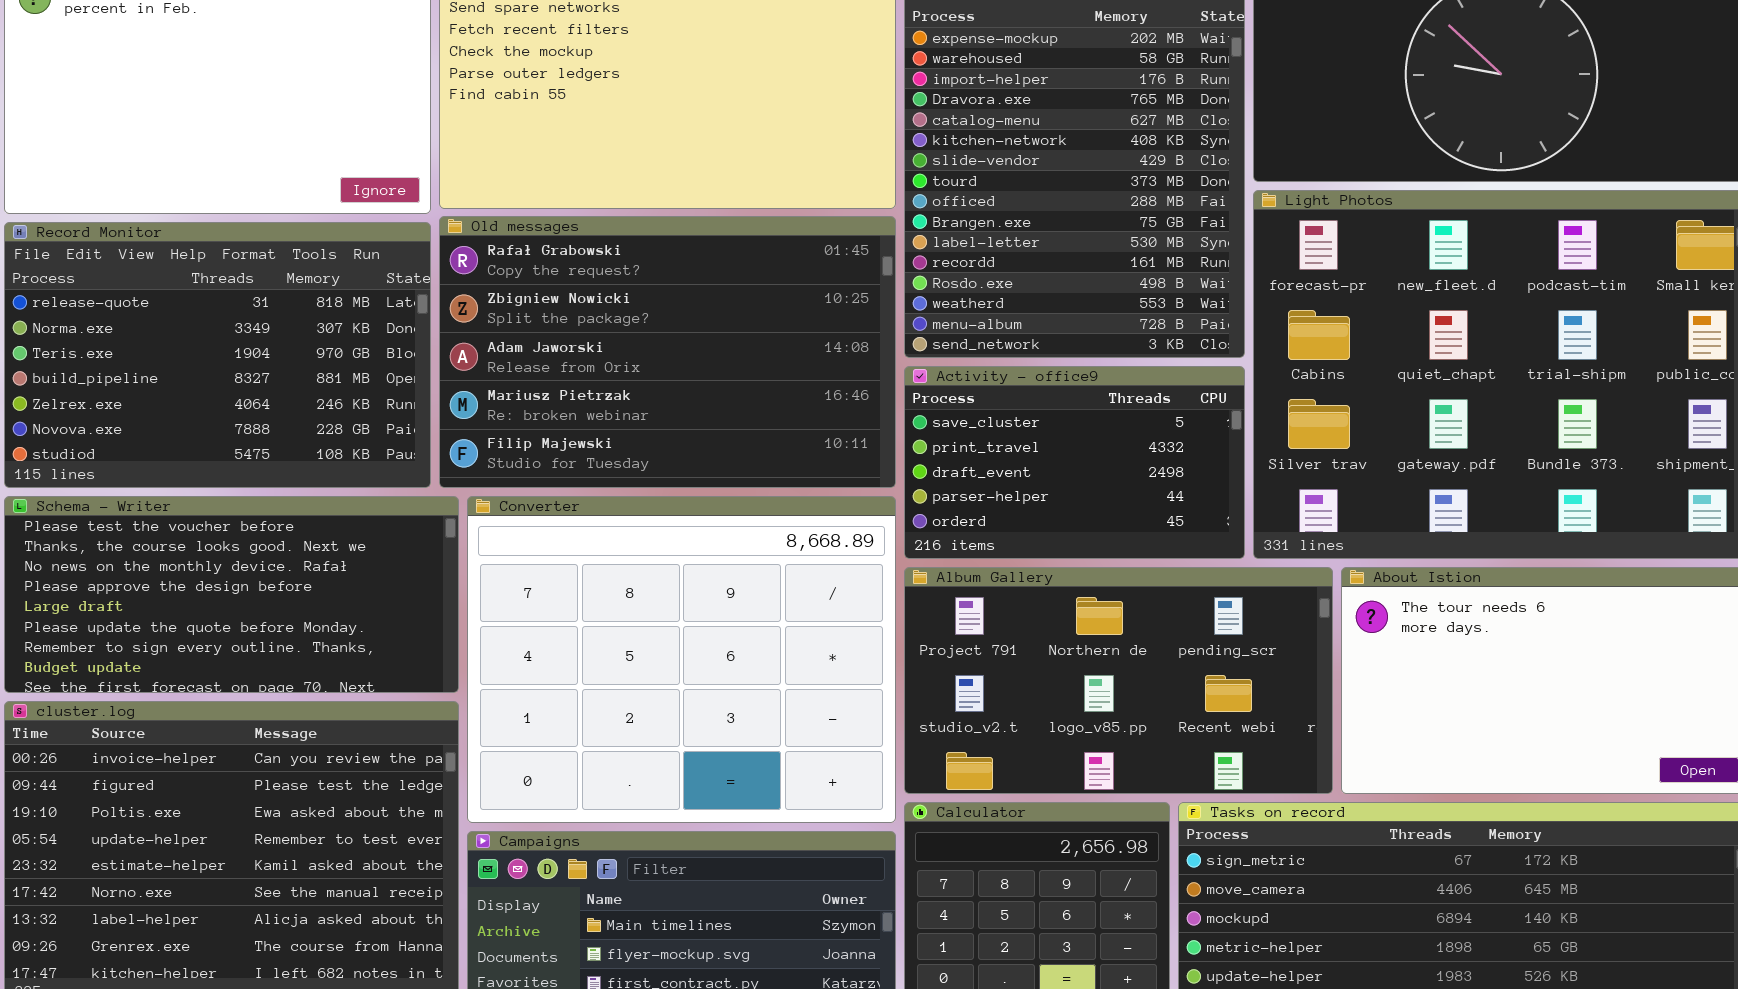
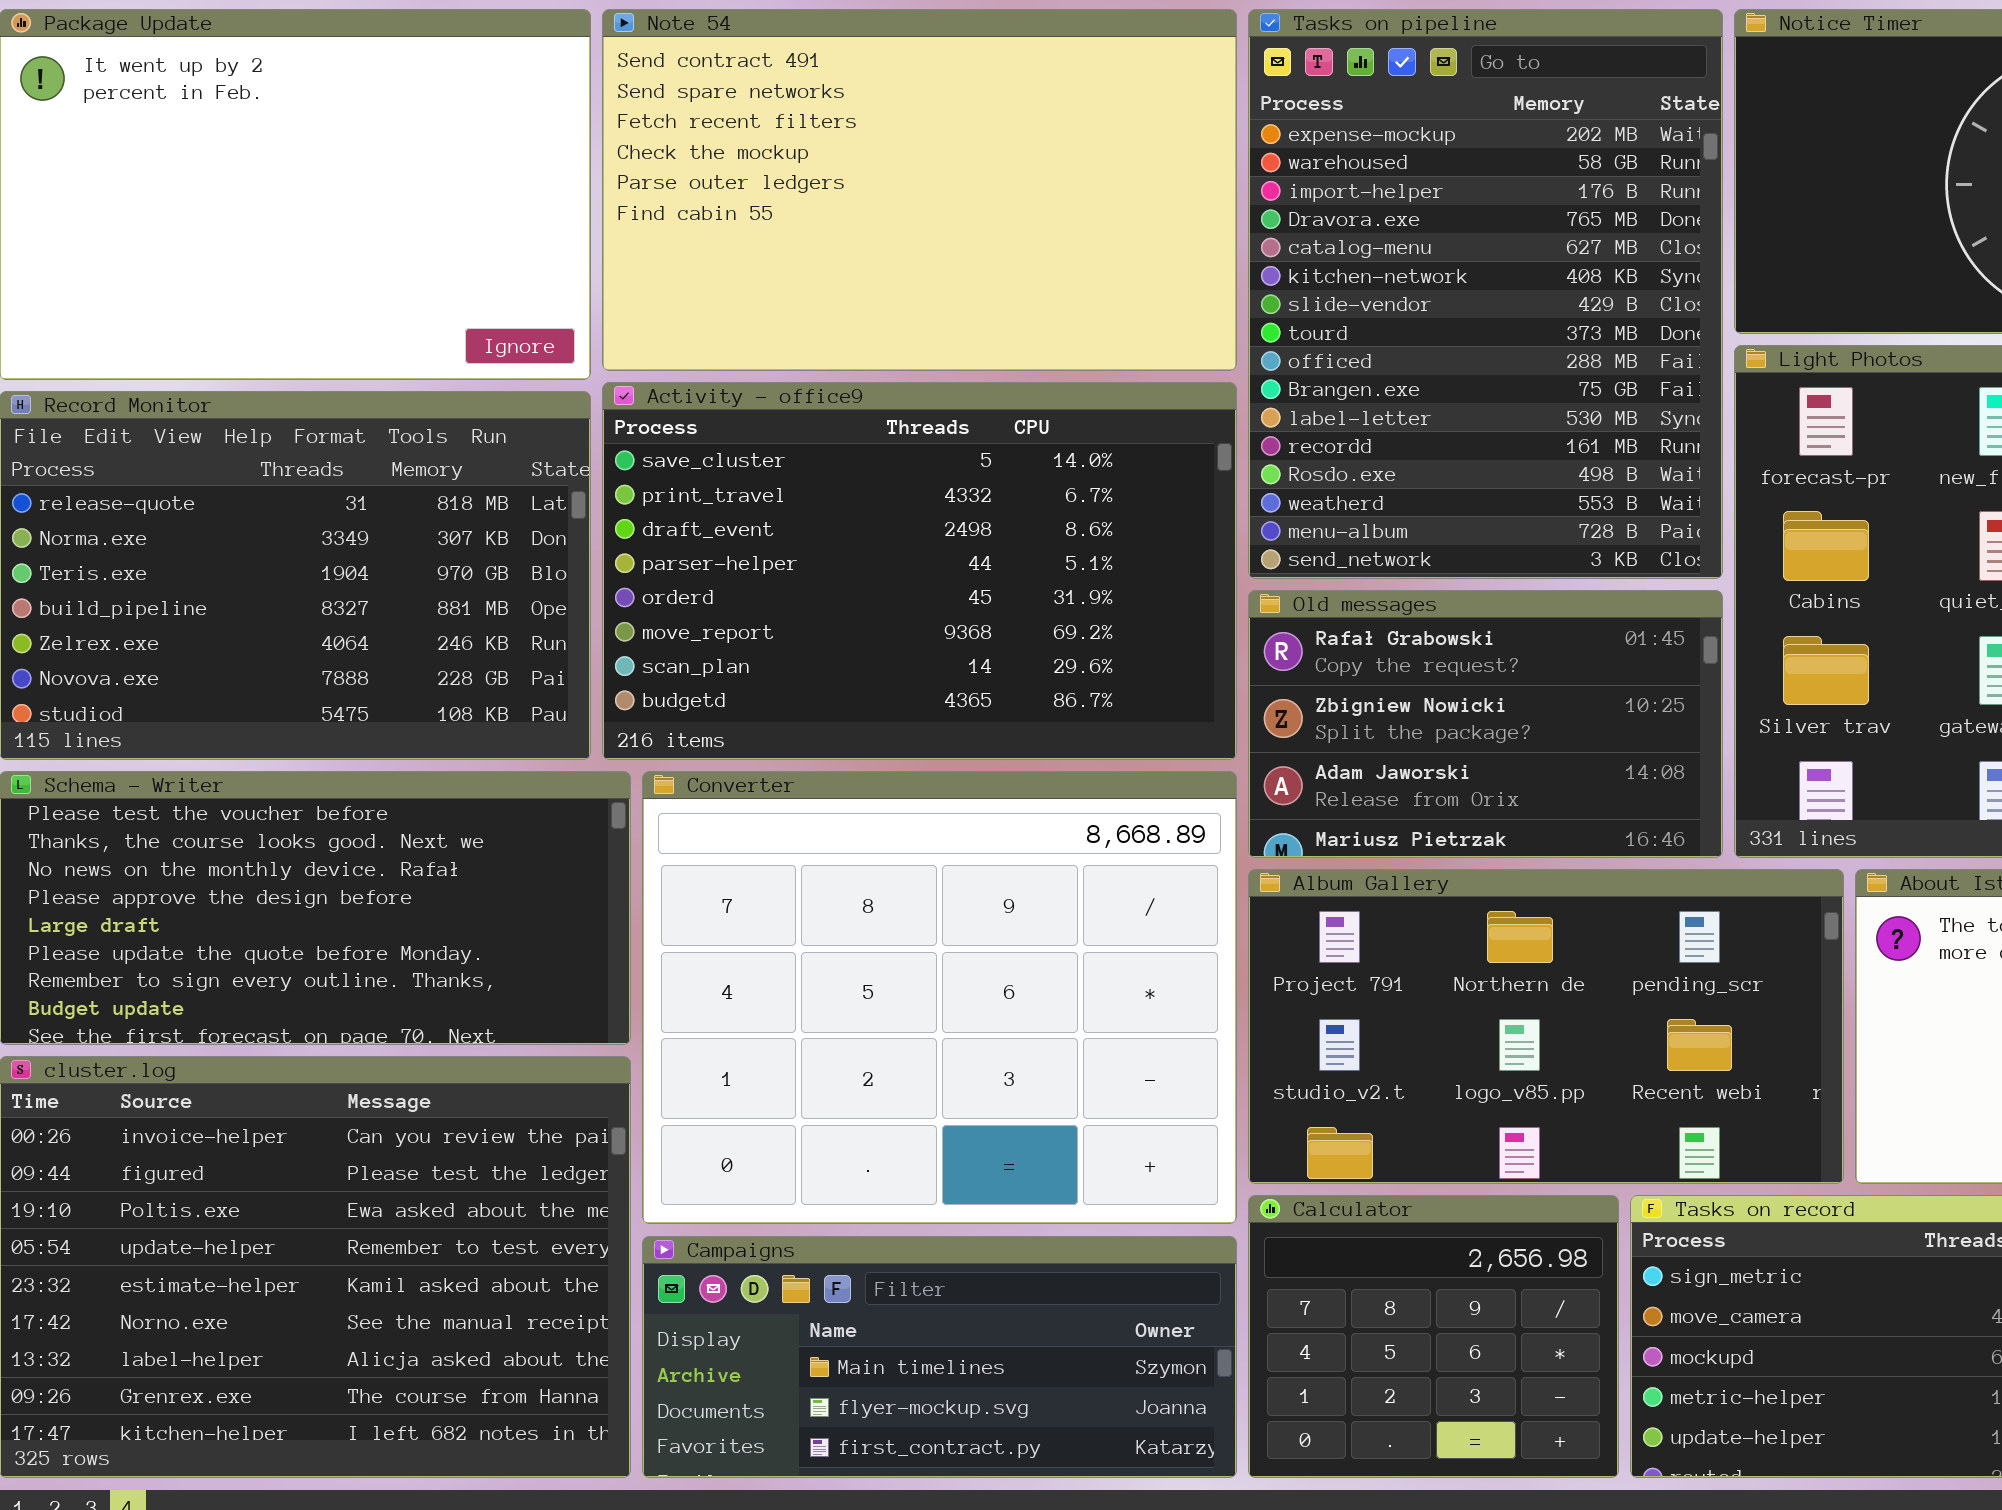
Old messages: [439,216,896,488] -> [1248,590,1723,858], moved, resized
Activity - office9: [904,366,1245,559] -> [602,382,1237,760], moved, resized

